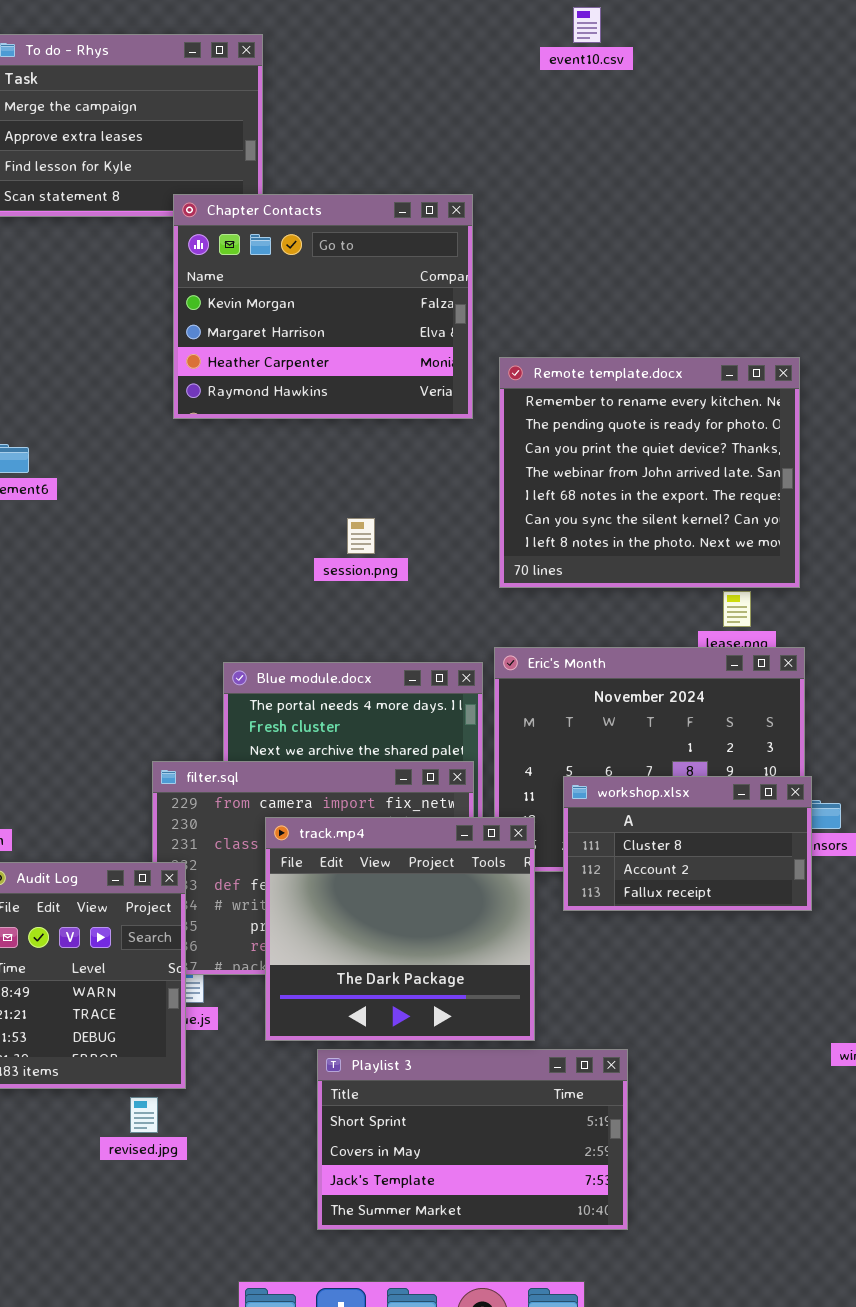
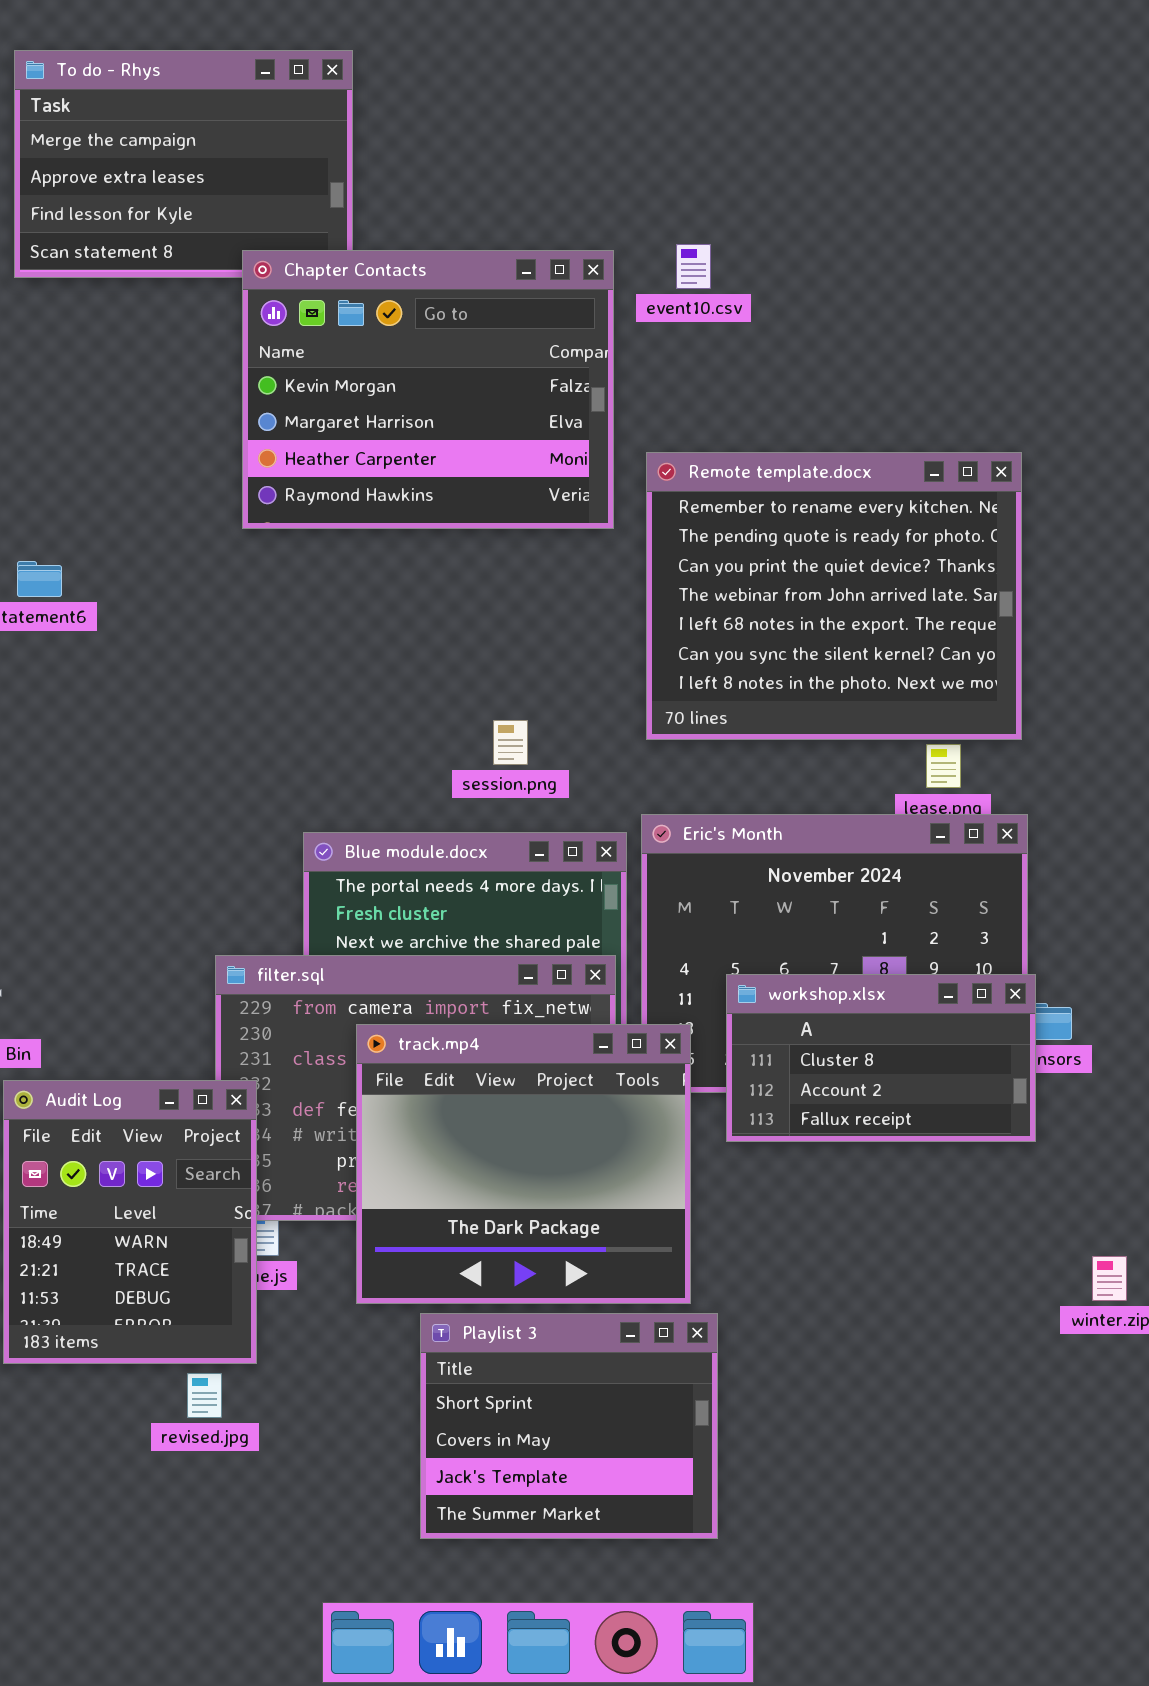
event10.csv: [573,7,601,43] -> [676,244,711,289], moved
session.png: [347,518,375,554] -> [493,720,528,765], moved
Playlist 3: [317,1049,628,1230] -> [420,1313,718,1539], resized

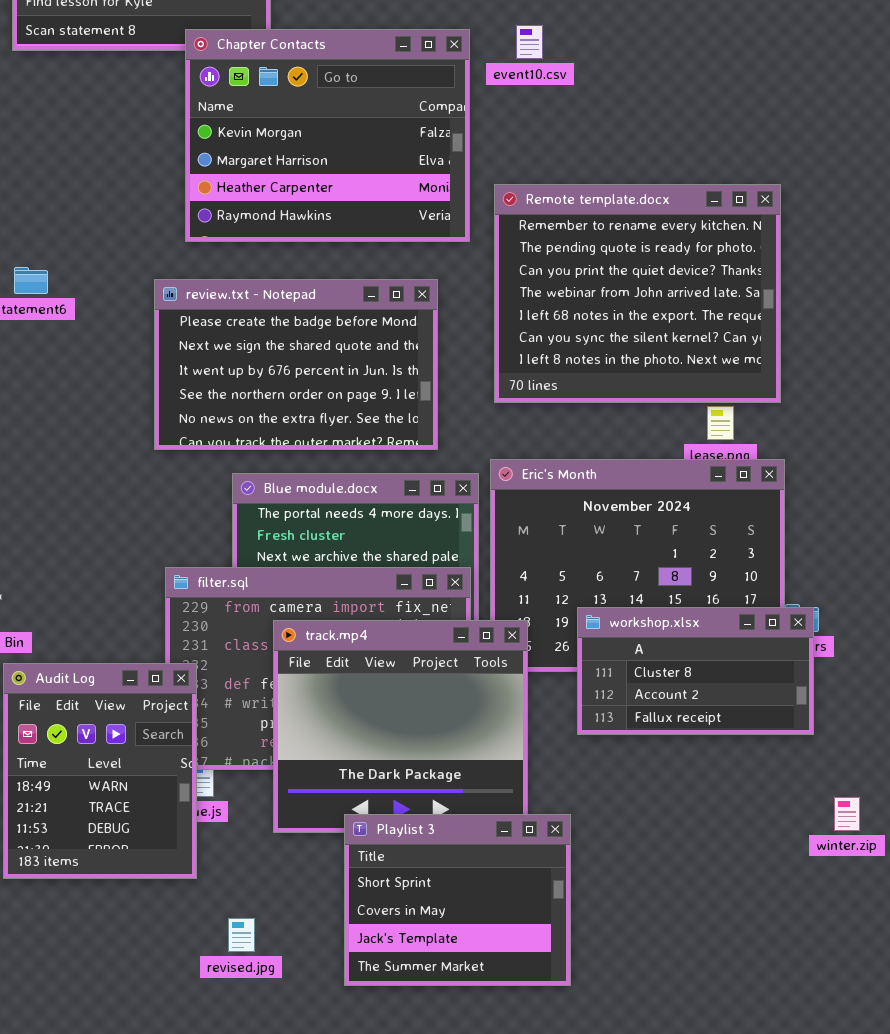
review.txt - Notepad: none -> [154,279,438,450], opened
workshop.xlsx: [726,974,1036,1142] -> [577,607,814,735], moved
Playlist 3: [420,1313,718,1539] -> [344,814,571,986], moved
revised.jpg: [187,1373,222,1418] -> [228,918,255,952], moved

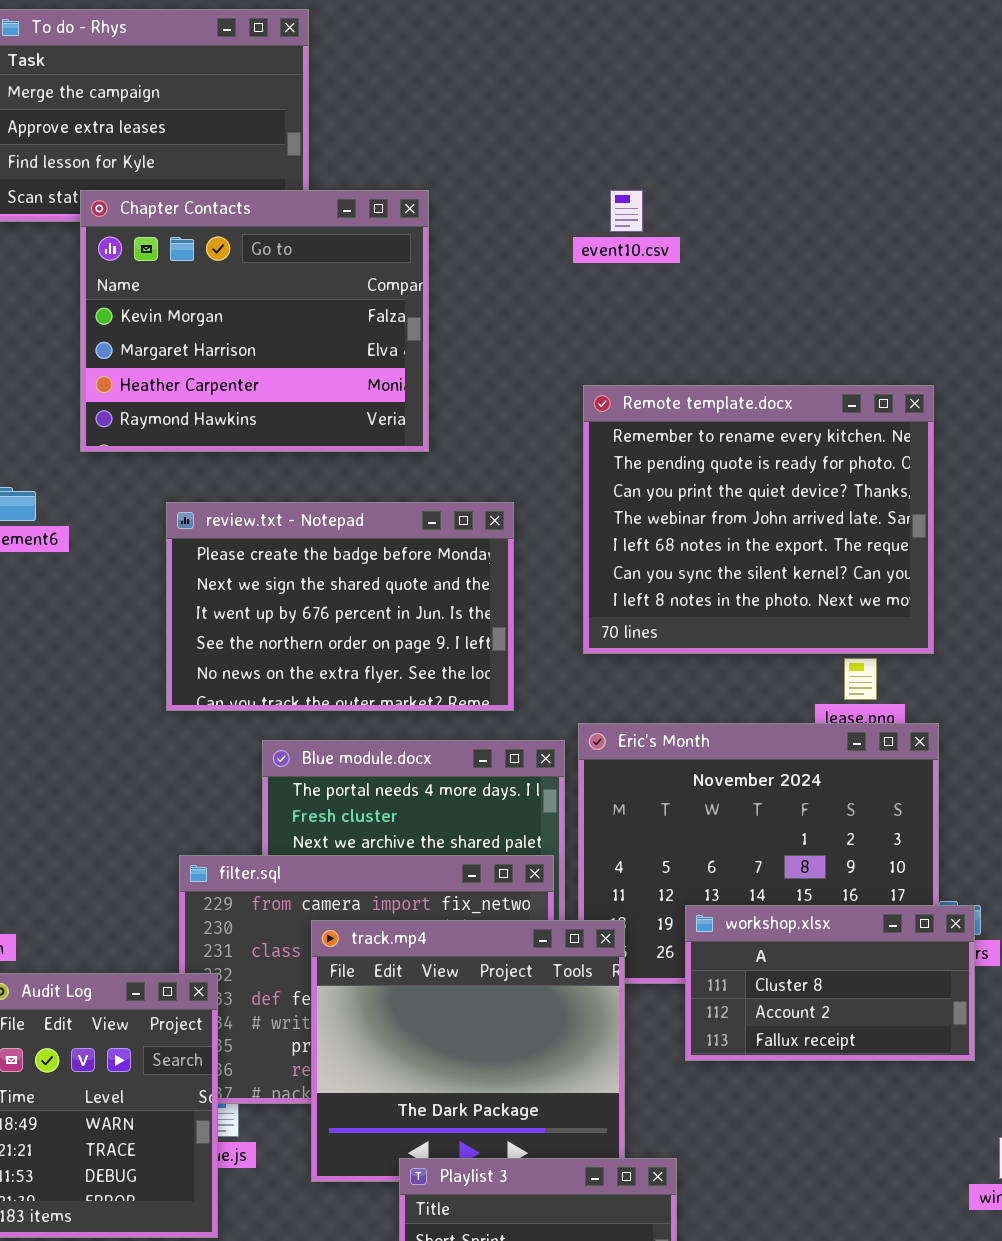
Chapter Contacts: [185,29,470,242] -> [80,190,429,452], moved

